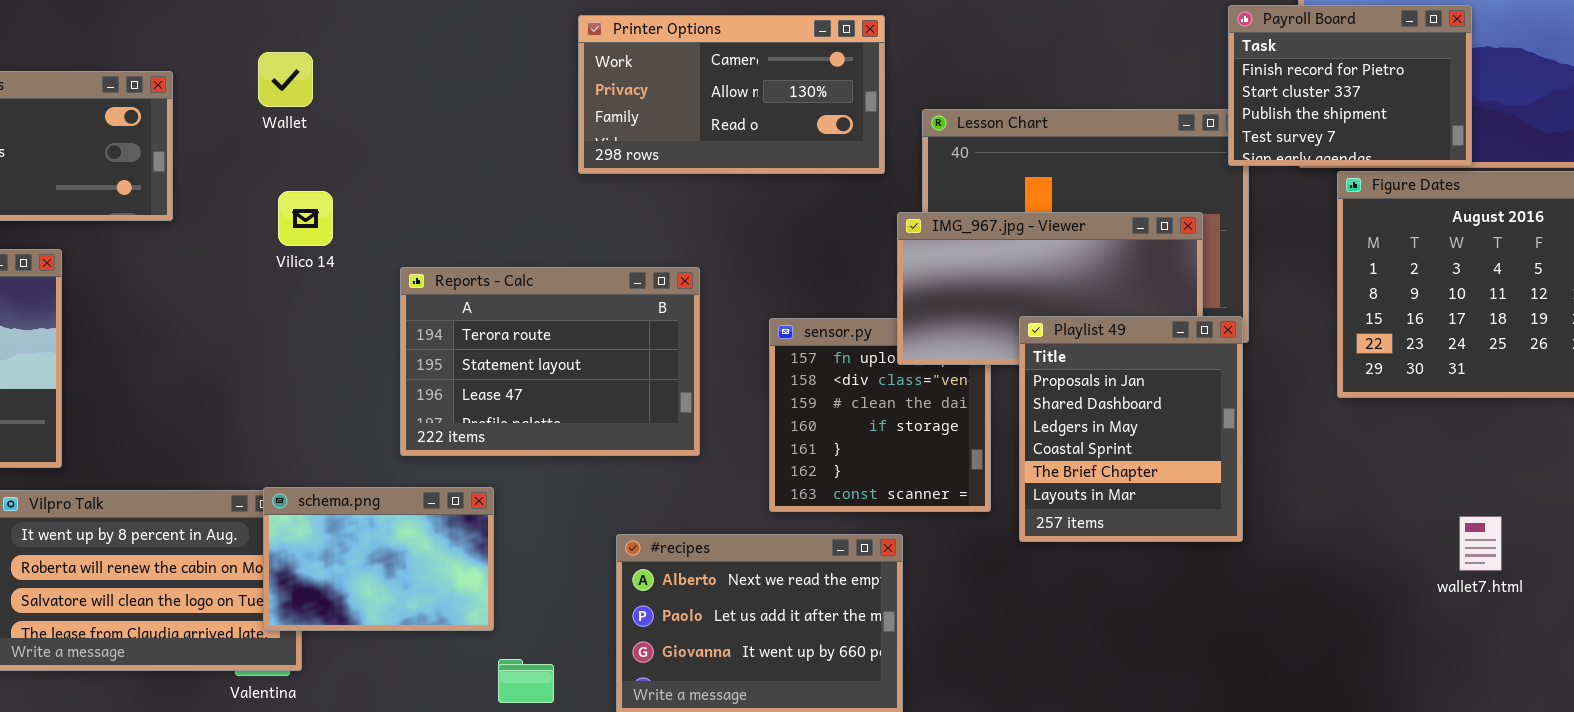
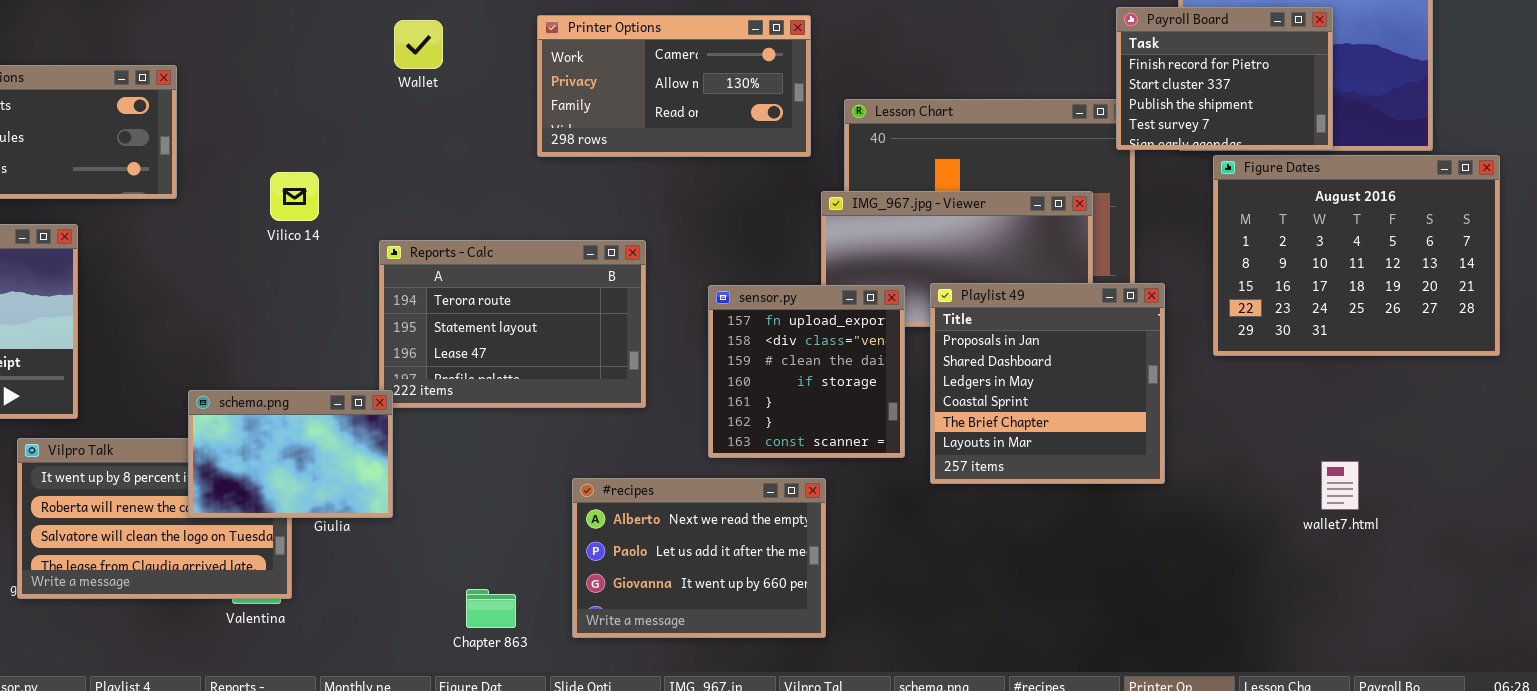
Wallet: [258,52,313,107] -> [394,20,443,69], moved
Playlist 49: [1019,316,1243,542] -> [930,283,1165,484], resized
sensor.py: [769,318,991,512] -> [708,285,905,458], raised
schema.png: [263,487,494,631] -> [188,390,393,518], moved

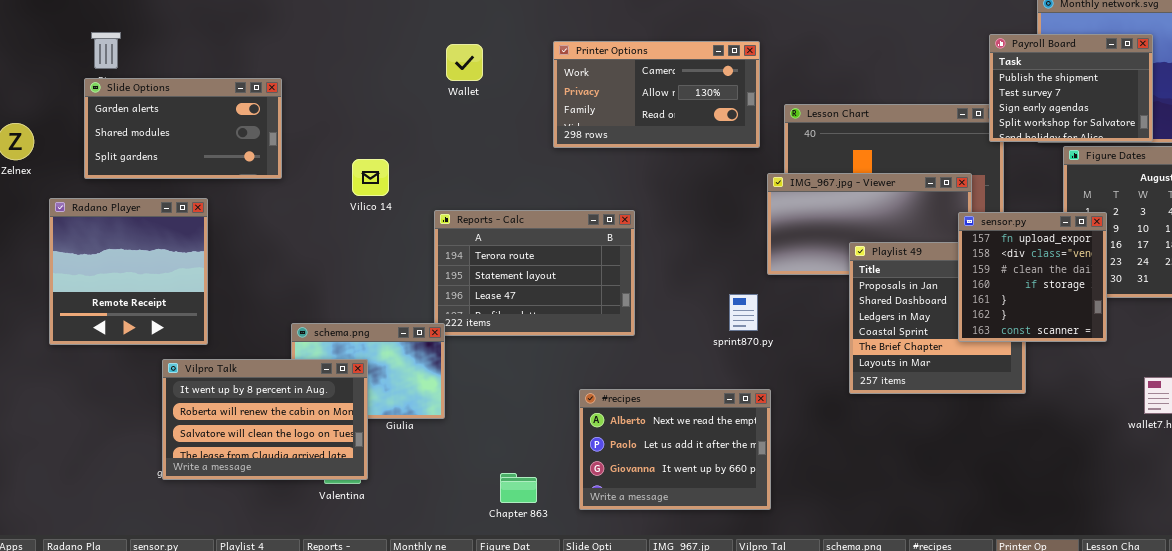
Payroll Board: [1116,7,1333,150] -> [989,34,1153,142], scrolled down 2 rows
sensor.py: [708,285,905,458] -> [958,212,1107,342], moved
Vilpro Talk: [17,438,292,599] -> [162,359,368,480], raised

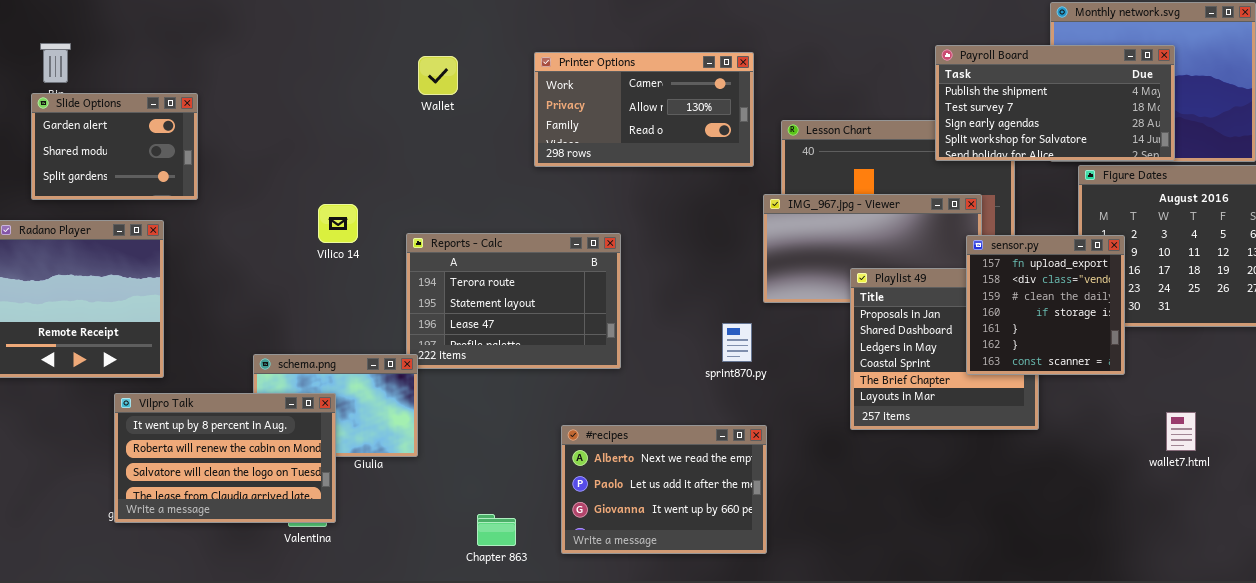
Payroll Board: [989,34,1153,142] -> [935,45,1175,161], resized
Slide Options: [84,78,282,179] -> [31,93,198,200], resized
Vilico 14: [352,159,389,196] -> [318,204,358,243], moved

